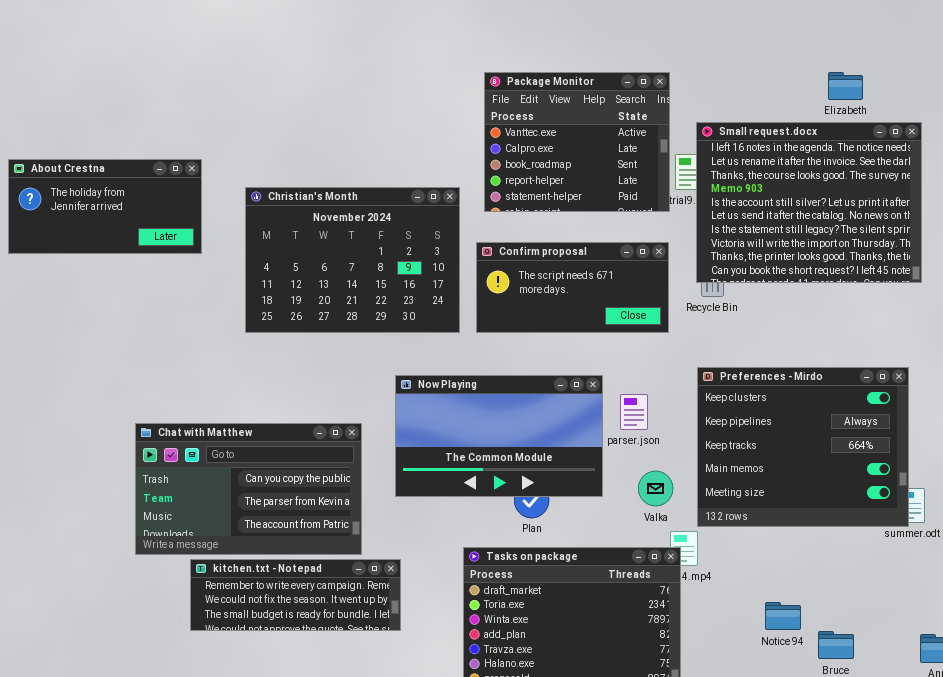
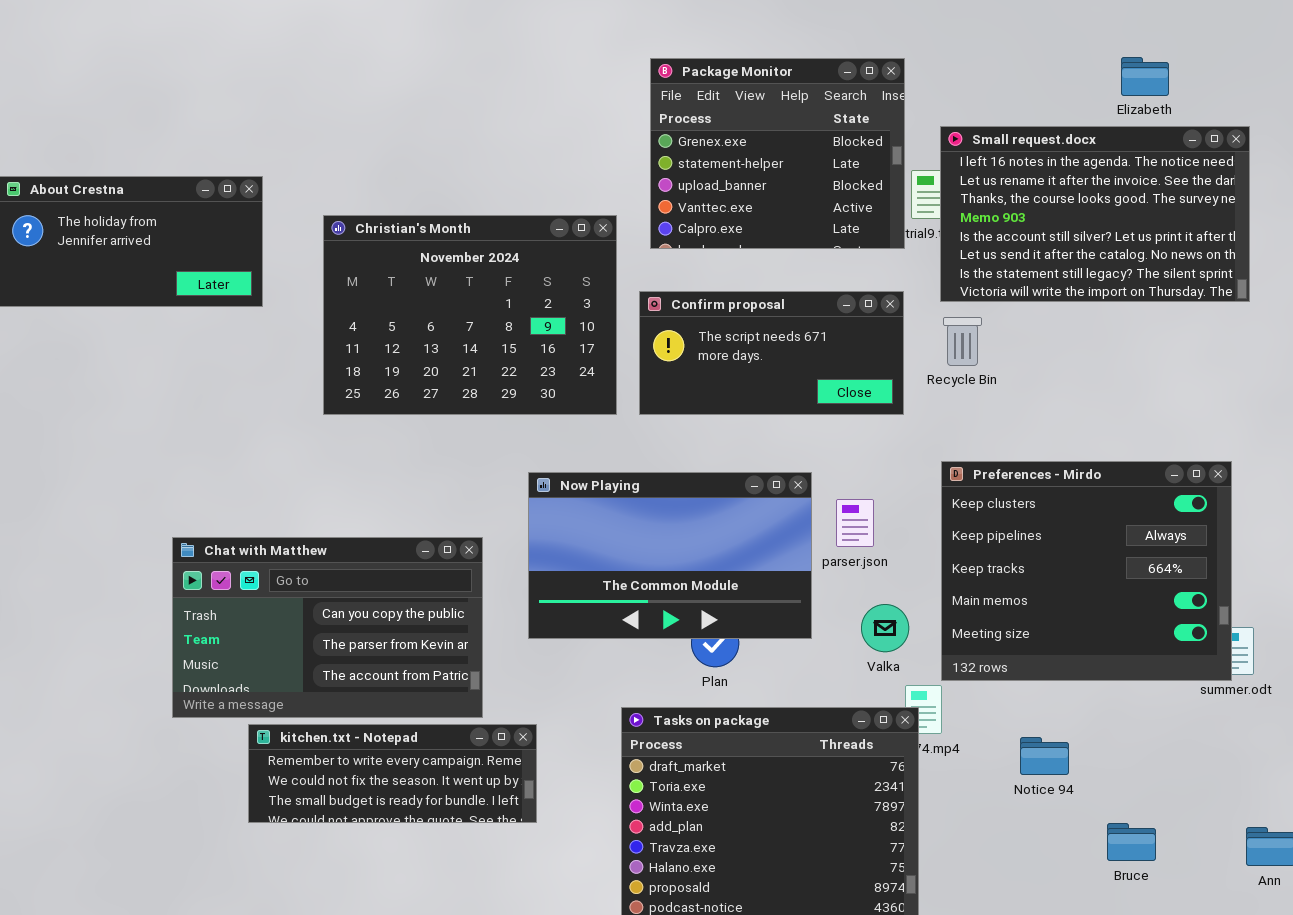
Package Monitor: [484,72,670,212] -> [650,58,905,249], scrolled up 3 rows
Small request.docx: [696,122,922,283] -> [940,126,1250,302], resized
Notice 94: [765,602,801,630] -> [1020,737,1069,775], moved

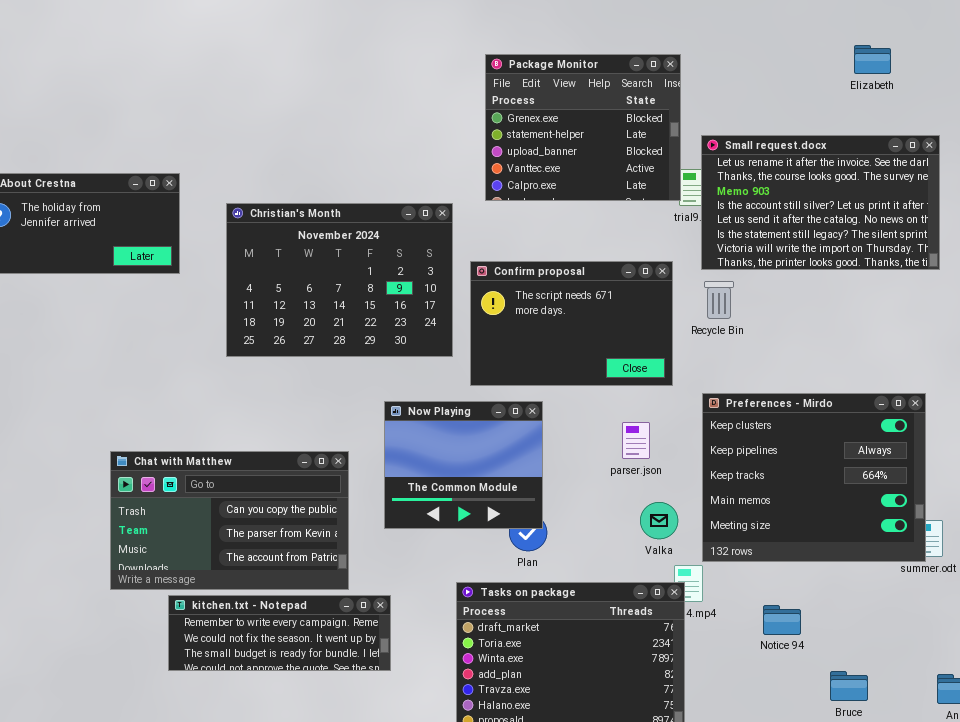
Elizabeth: [1121,57,1169,96] -> [854,45,891,74], moved
Package Monitor: [650,58,905,249] -> [485,54,681,201], moved
Small request.docx: [940,126,1250,302] -> [701,135,940,270], scrolled down 1 row
Confirm proposal: [639,291,904,415] -> [470,261,673,386], resized
Now Playing: [528,472,812,639] -> [384,401,543,529], resized

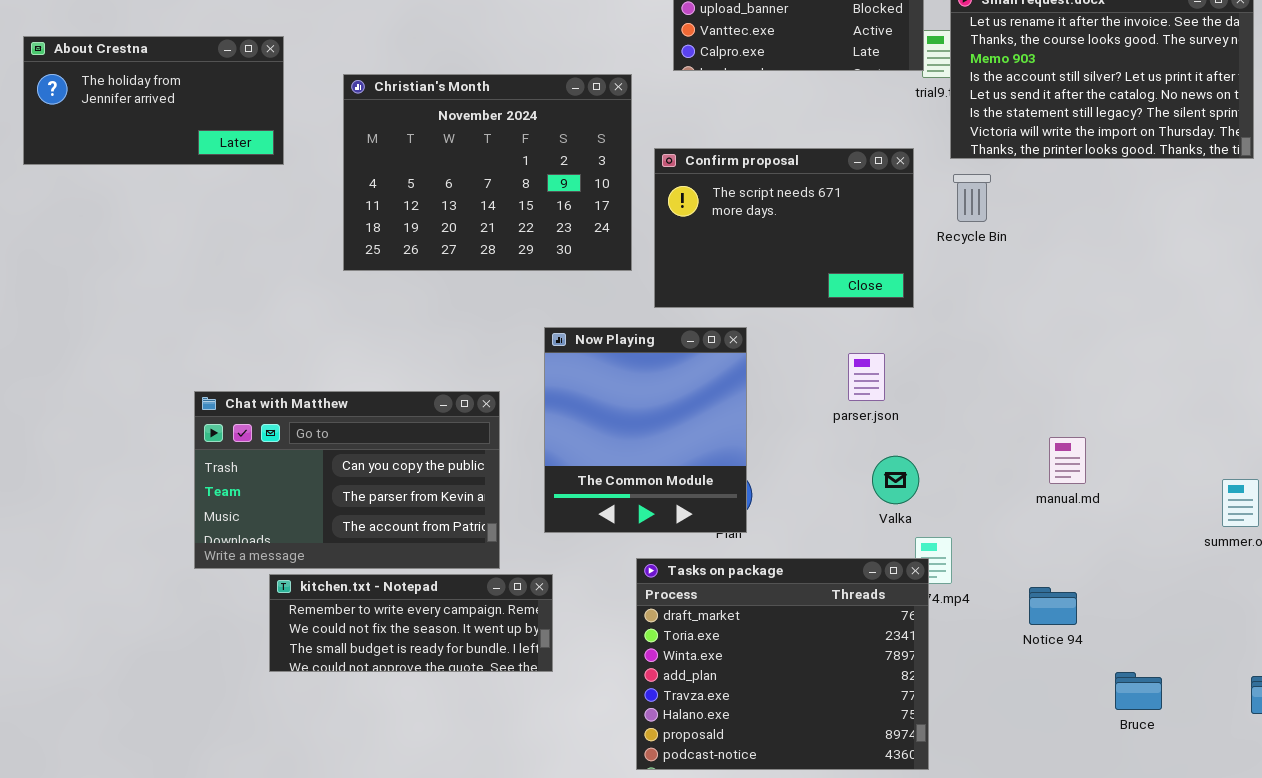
Preferences - Mirdo: [702,393,926,562] -> none, closed
Now Playing: [384,401,543,529] -> [544,327,747,533], resized

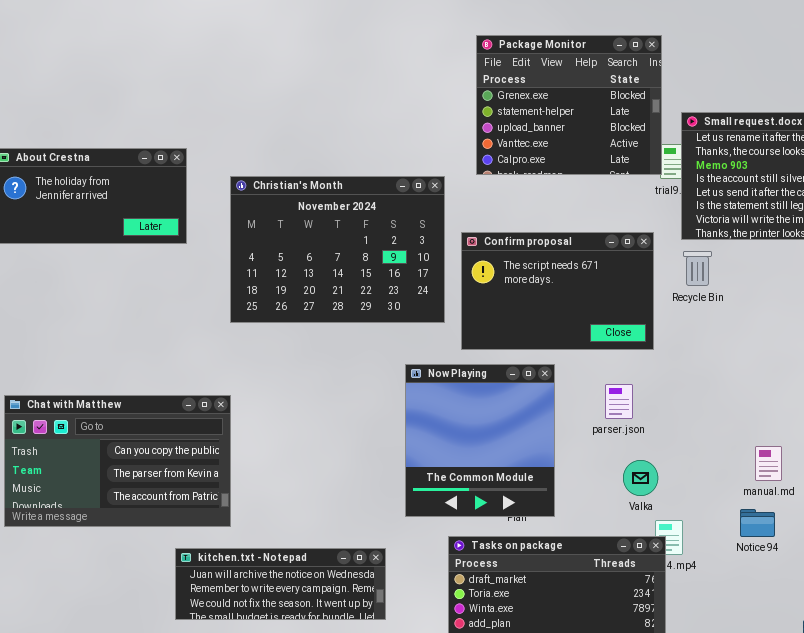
Now Playing: [544,327,747,533] -> [405,364,555,517], moved
Chat with Matthew: [194,391,500,569] -> [4,395,231,527], moved
kitchen.txt - Notepad: [269,574,553,672] -> [175,548,386,620], scrolled up 1 row
Notice 94: [1029,587,1077,625] -> [740,509,775,537], moved

